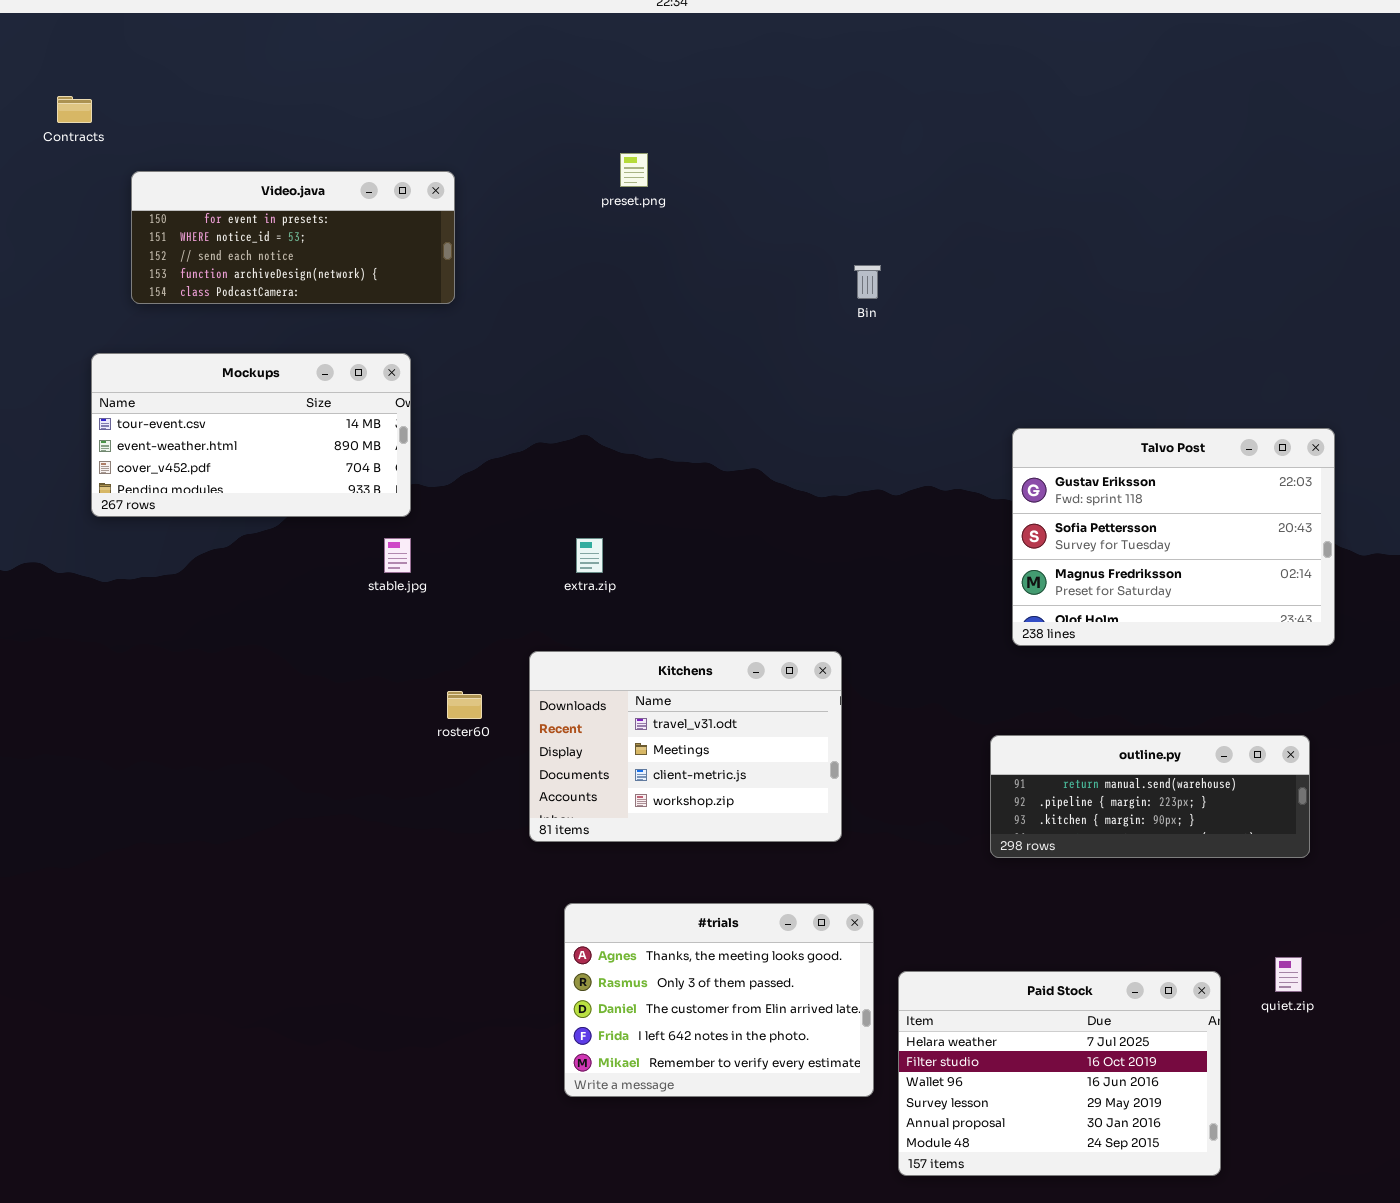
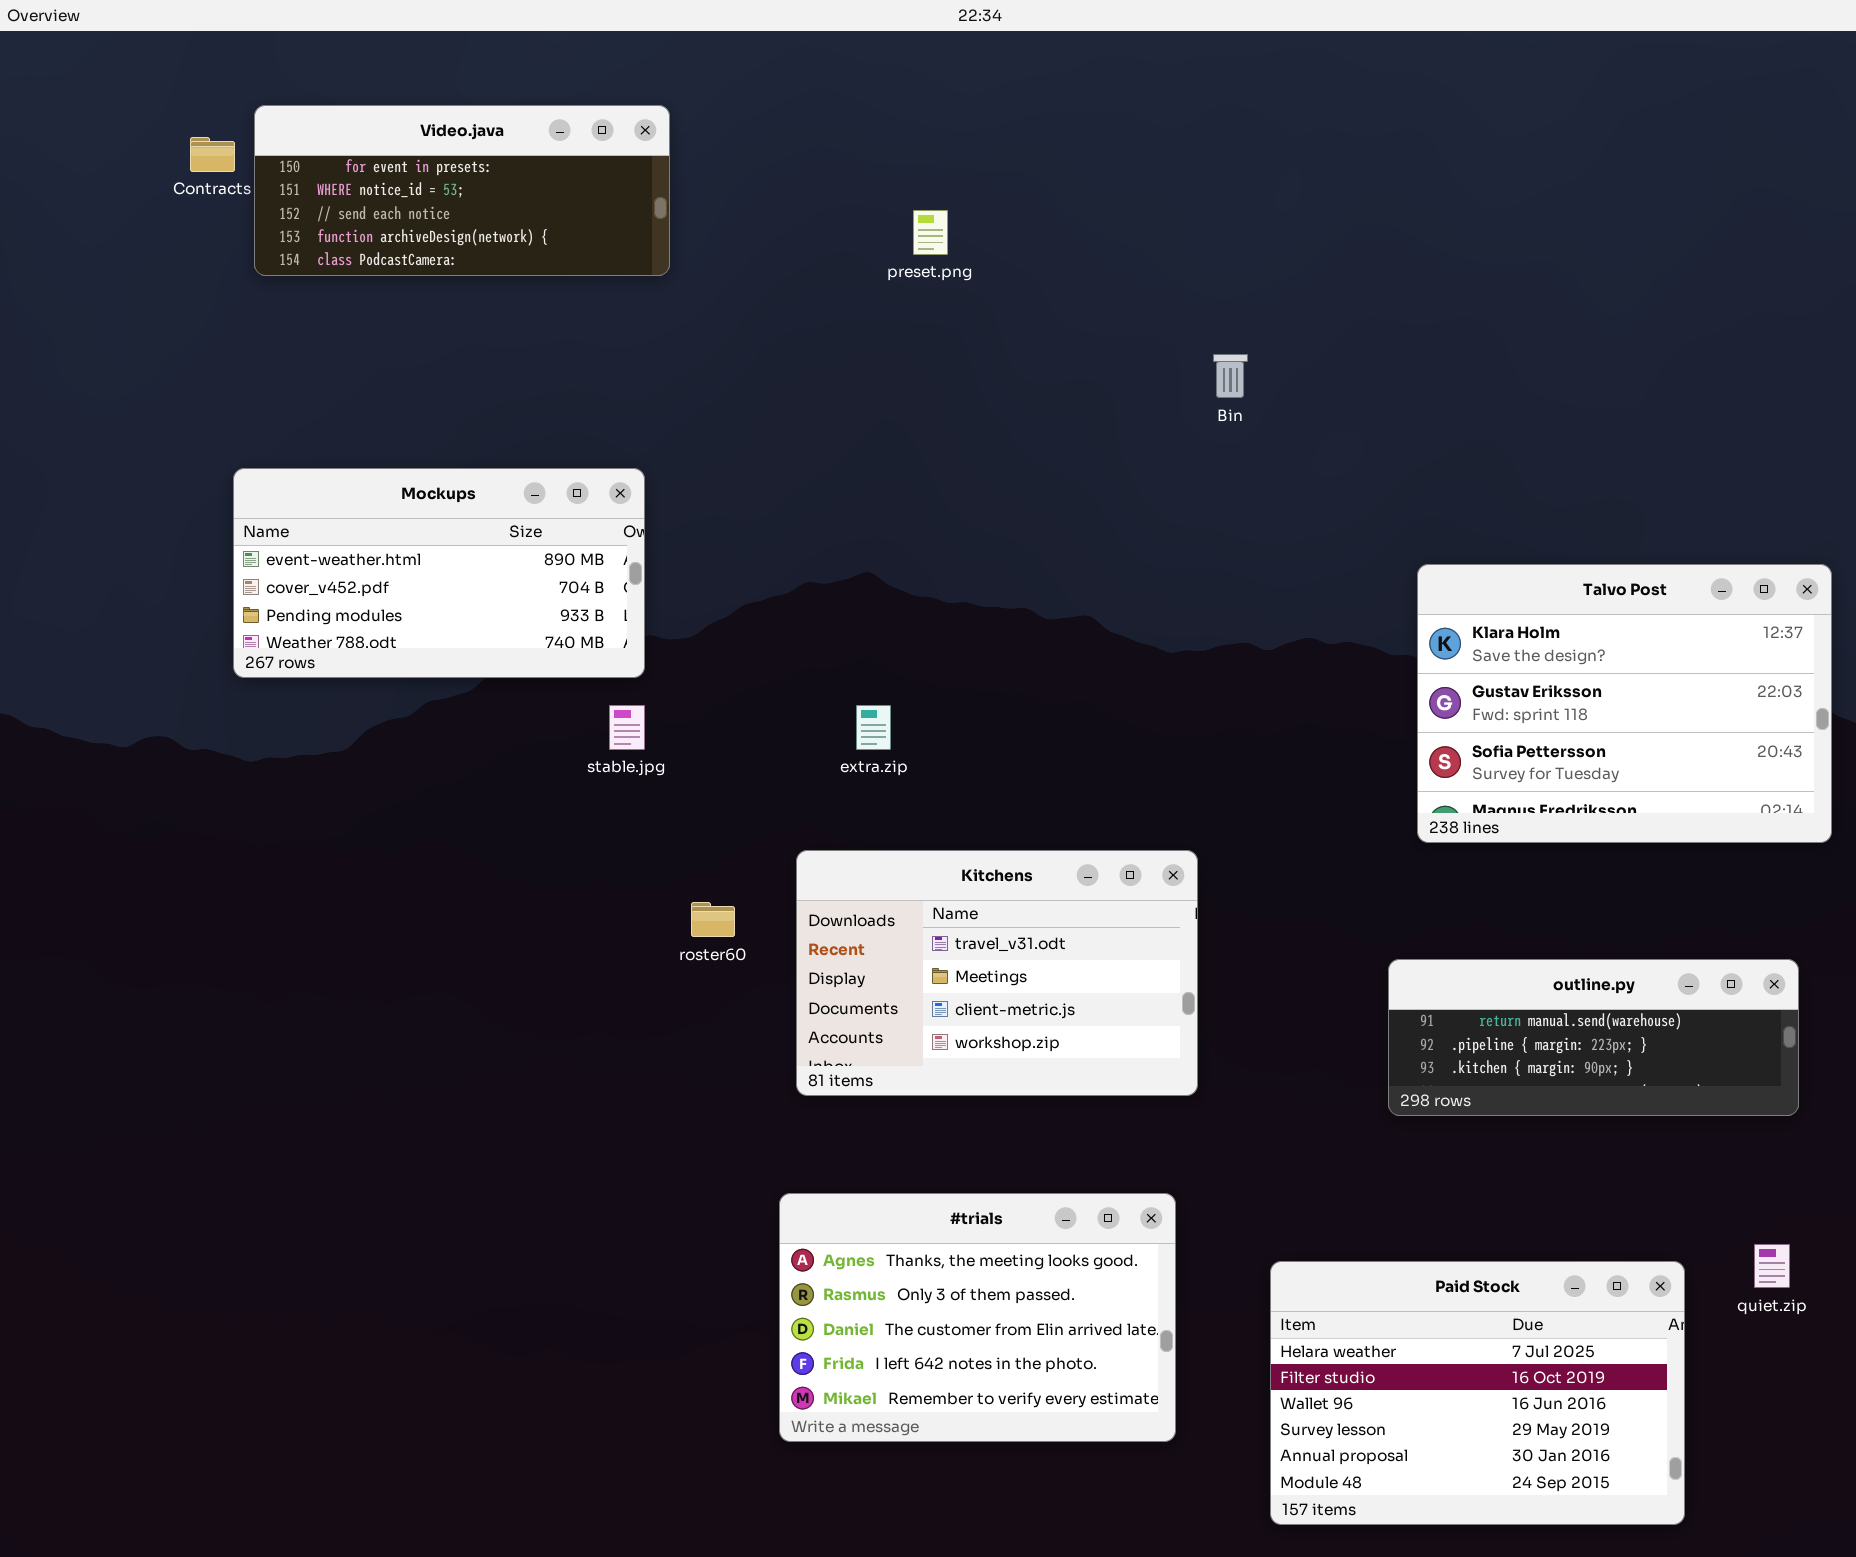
Video.java: [131,171,455,304] -> [254,105,670,276], moved
Mockups: [91,353,411,517] -> [233,468,645,678], scrolled down 1 row
Talvo Post: [1012,428,1335,646] -> [1417,564,1832,843], scrolled up 1 row
#trials: [564,903,874,1097] -> [779,1193,1176,1442], moved

